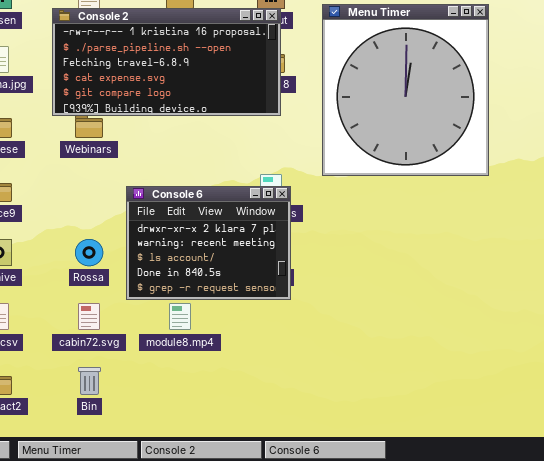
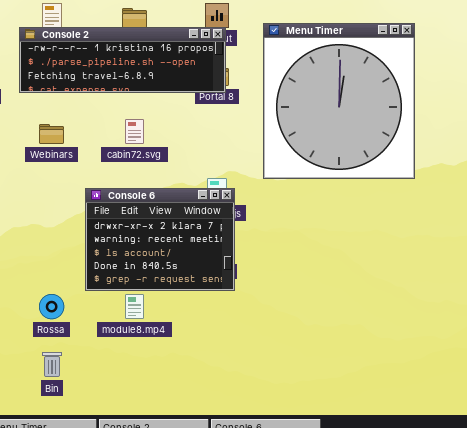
Console 2: [52,8,281,116] -> [19,27,226,93], resized
Rossa: [75,239,103,266] -> [39,294,64,319], moved
cabin72.svg: [78,303,100,330] -> [125,119,144,144], moved

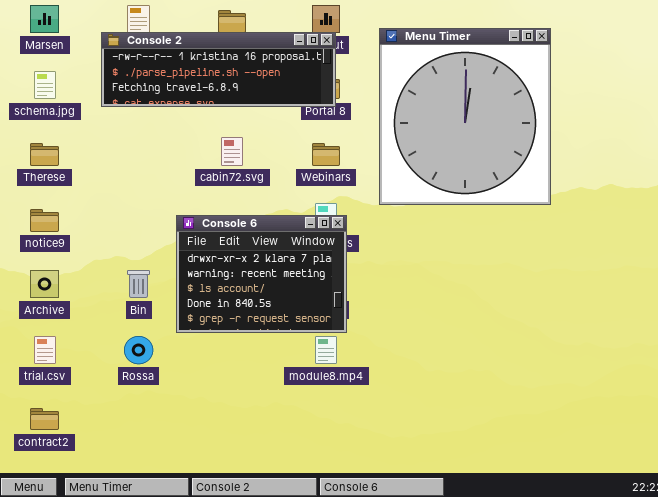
Webinars: [39,124,64,144] -> [312,143,340,166], moved
module8.mp4: [125,294,144,319] -> [315,336,337,364], moved
Bin: [42,352,62,377] -> [127,270,150,298], moved

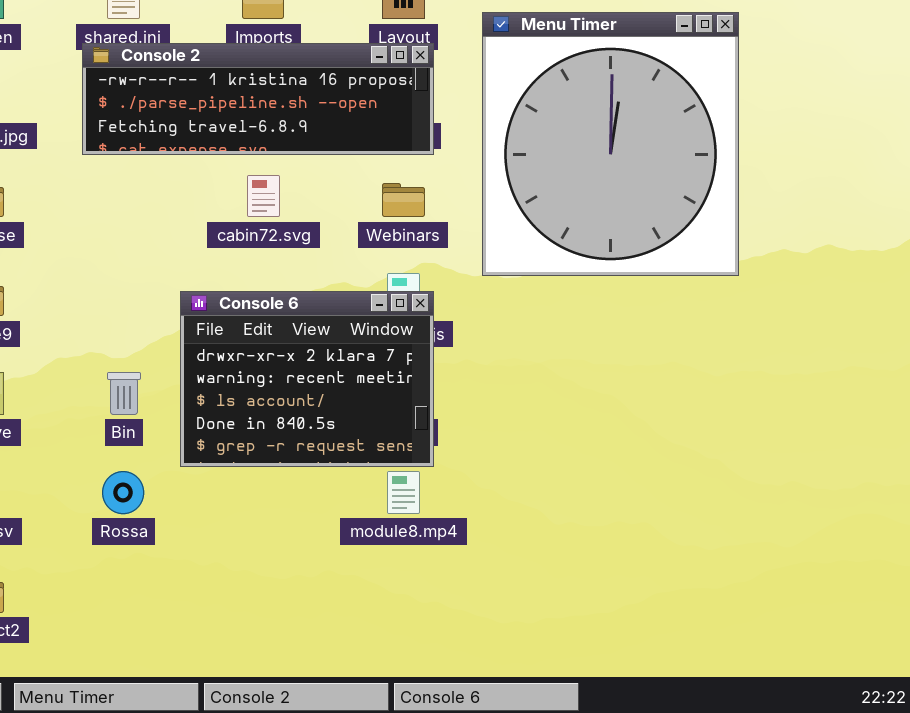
Console 2: [101,32,336,107] -> [82,43,434,155], moved

